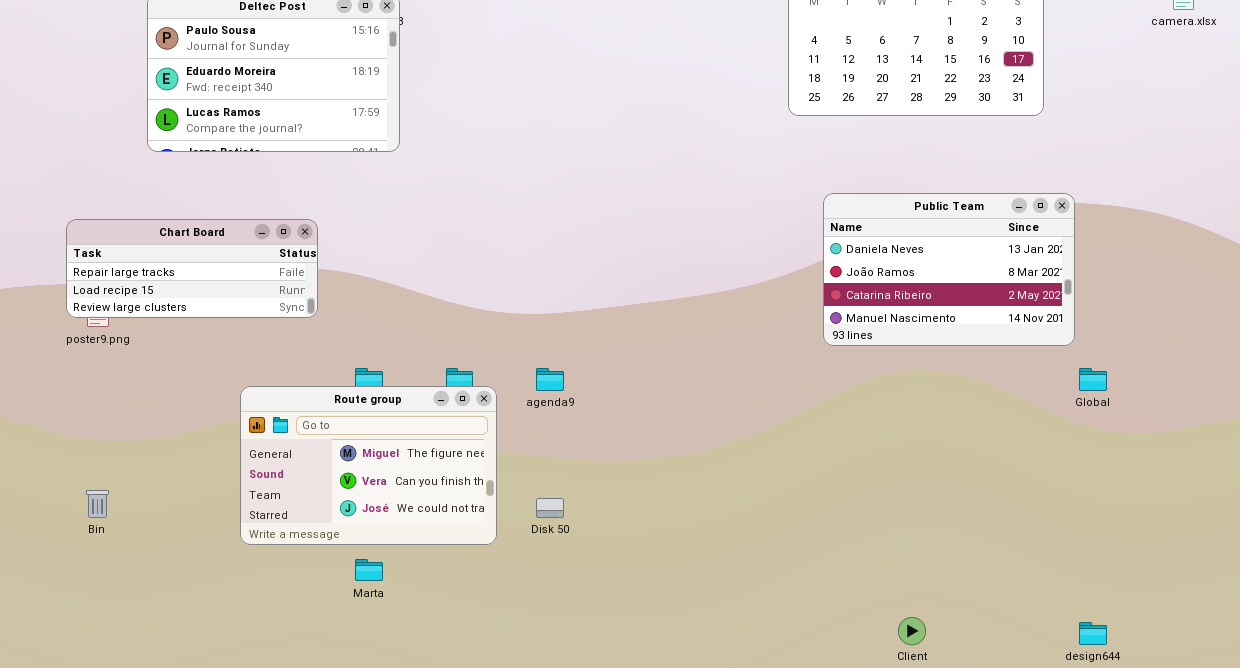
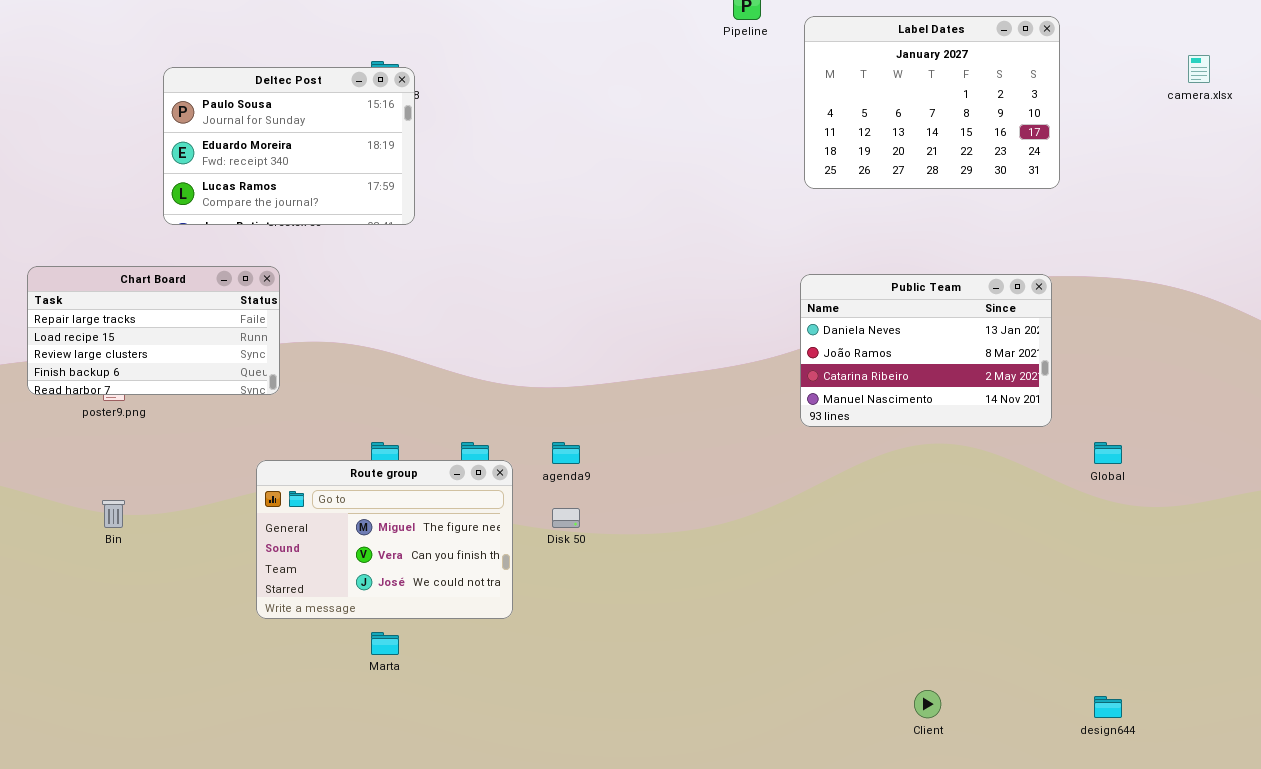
Public Team: [823,193,1075,346] -> [800,274,1052,427], moved
Chart Board: [66,219,318,318] -> [27,266,280,395], moved, resized
Bin: [86,490,109,518] -> [102,500,125,528], moved
Disk 50: [536,498,564,518] -> [552,508,580,528], moved

